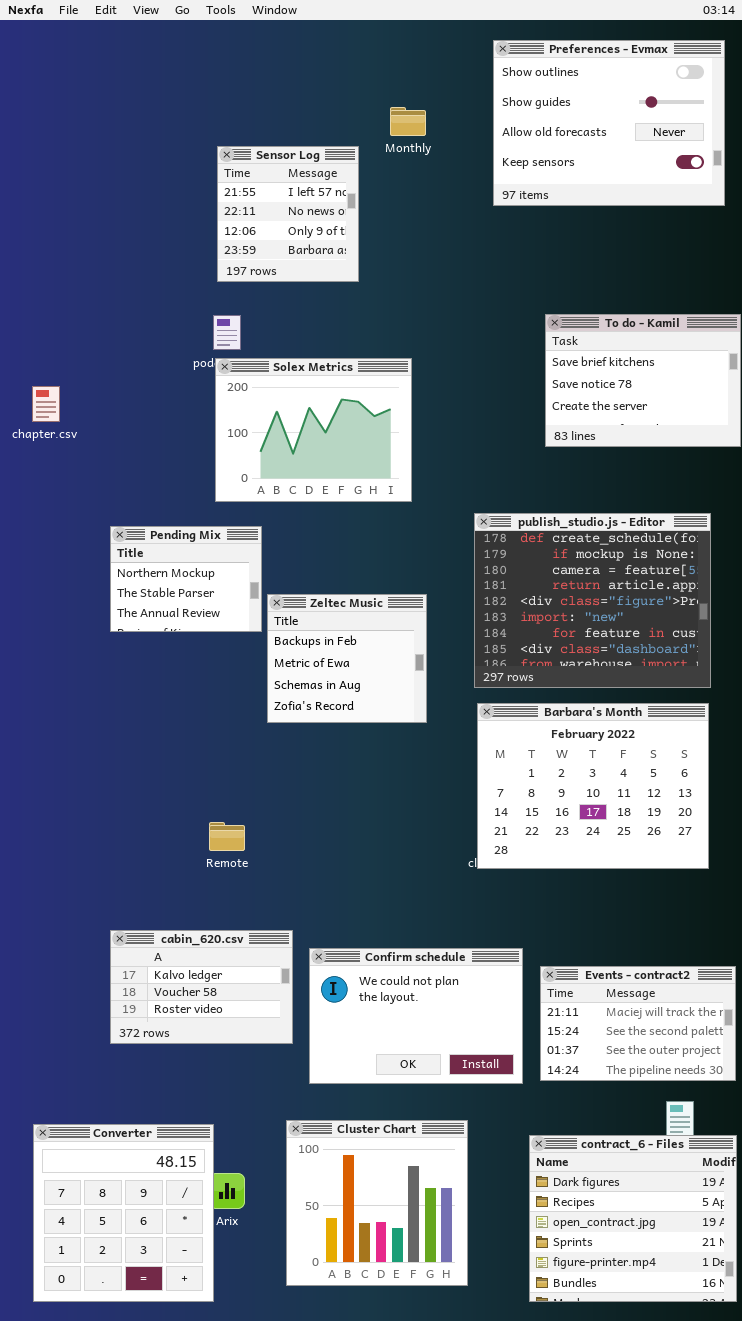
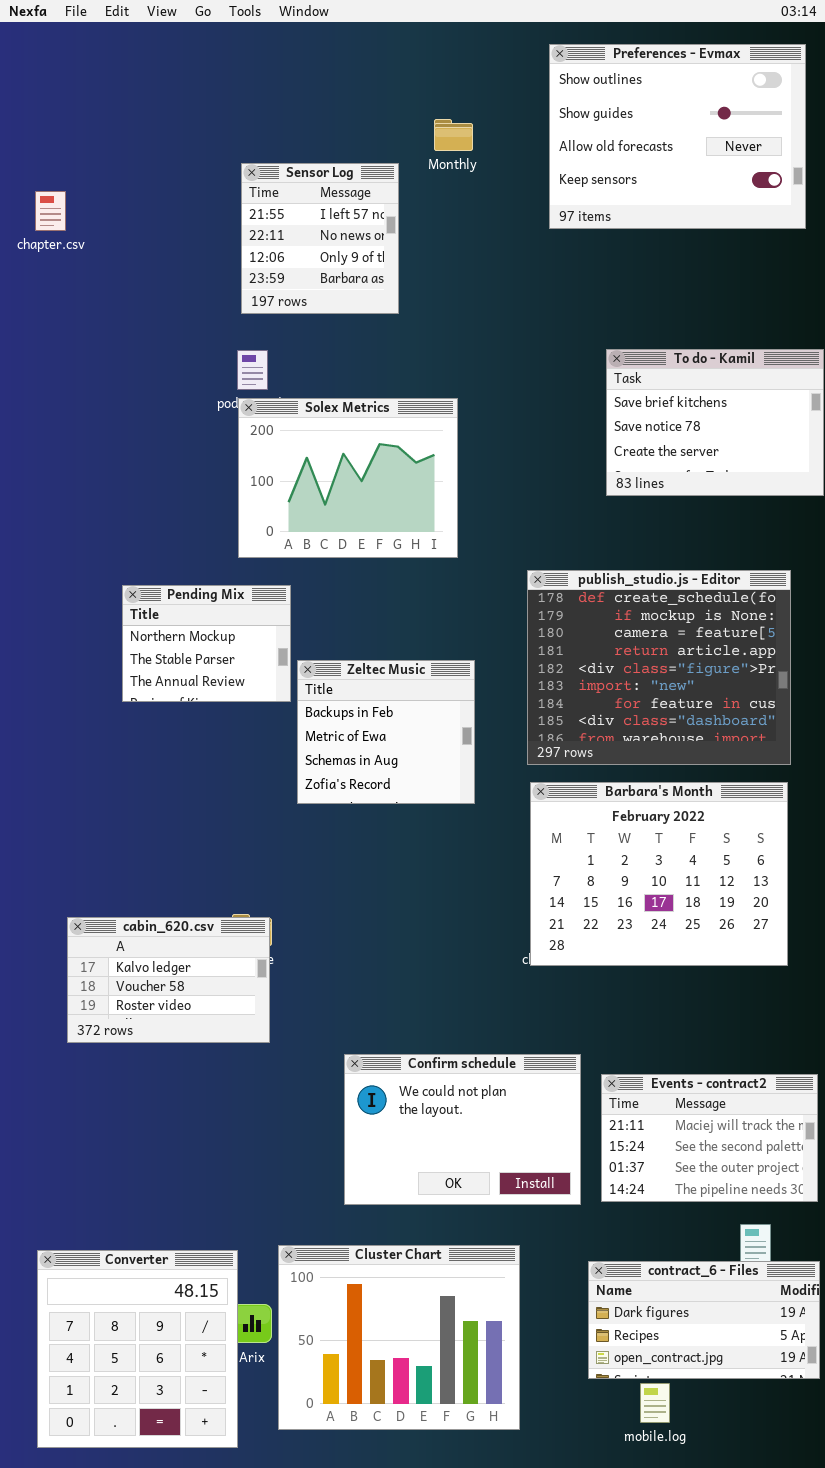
chapter.csv: [32,386,60,422] -> [35,191,66,231], moved
cabin_620.csv: [110,930,293,1044] -> [67,917,270,1043], moved
Cluster Chart: [286,1120,468,1286] -> [278,1245,520,1430], resized
contract_6 - Files: [529,1135,737,1302] -> [588,1261,820,1379], resized

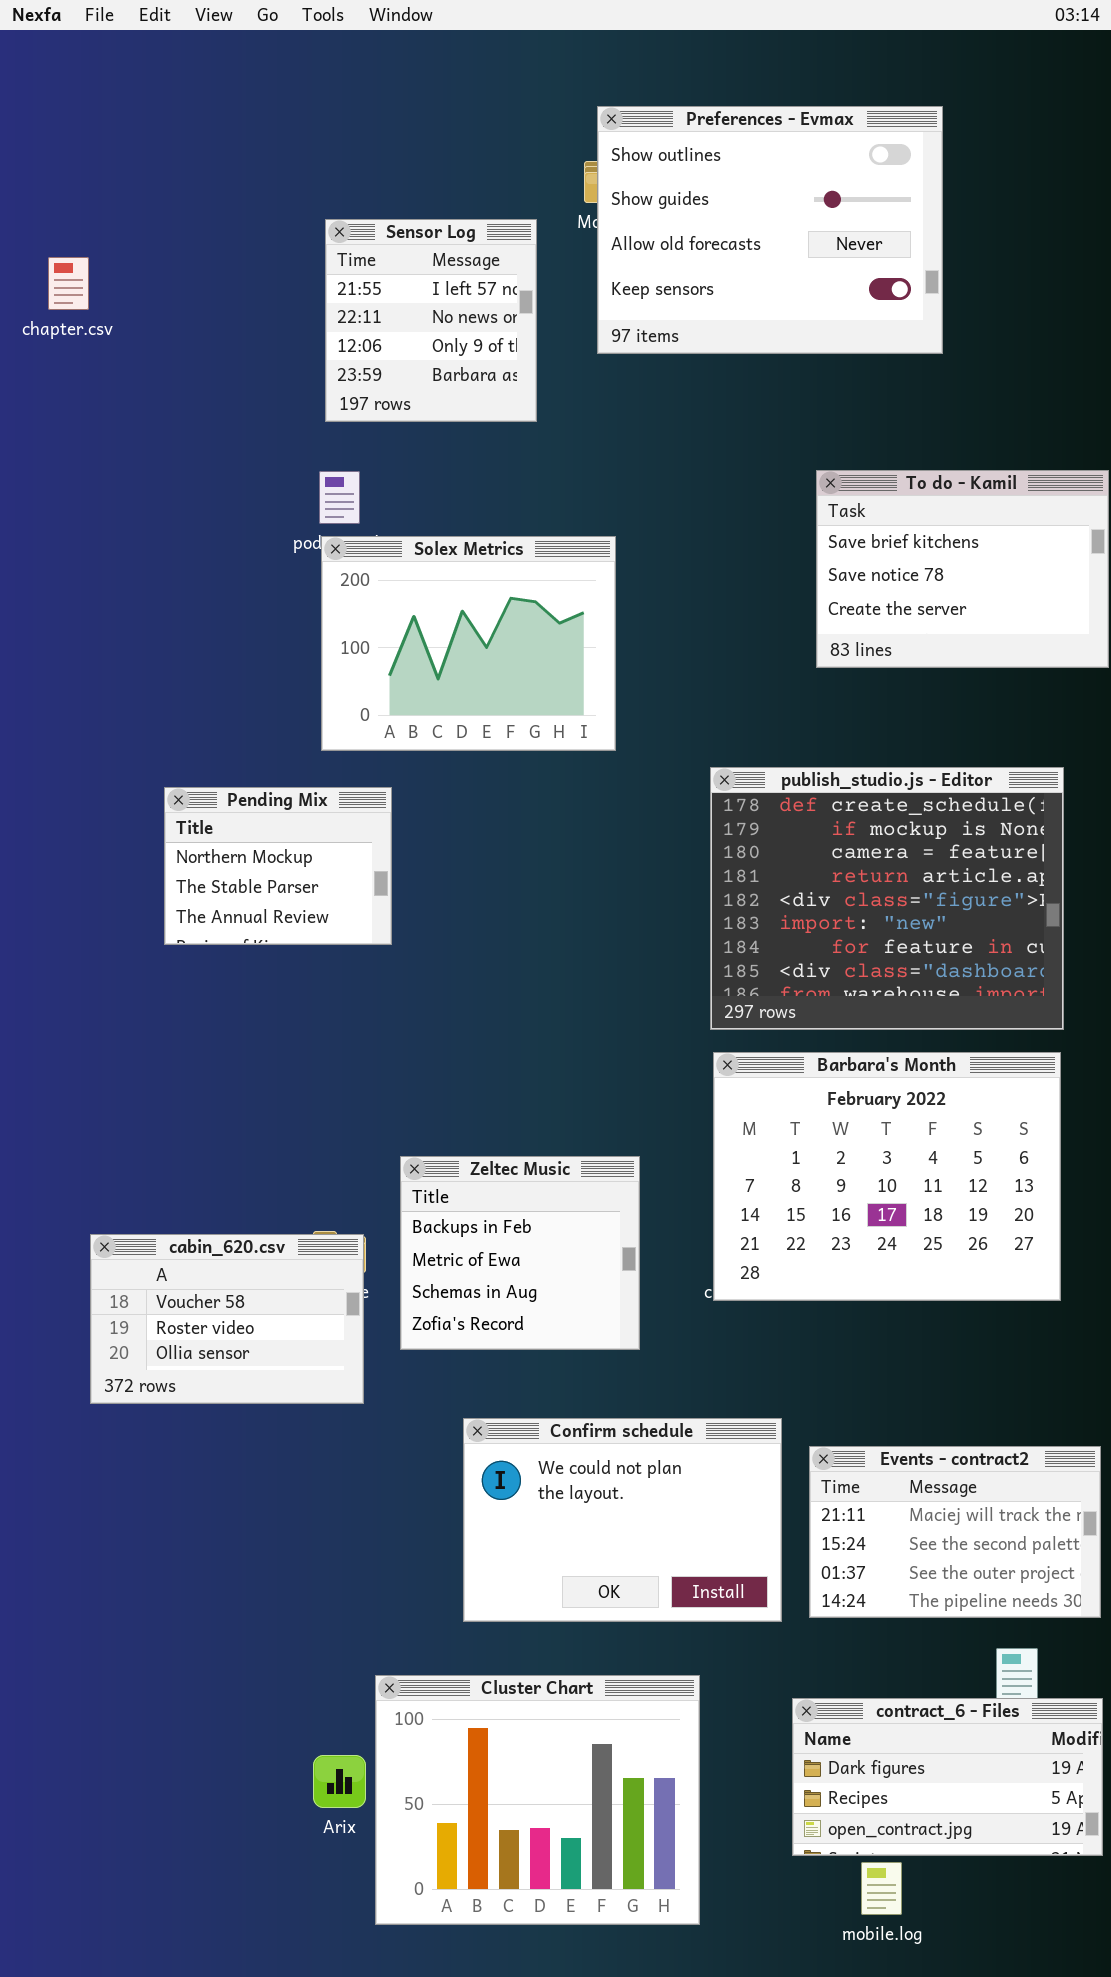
Preferences - Evmax: [549,44,806,229] -> [597,106,943,354], moved
Zeltec Music: [297,660,475,804] -> [400,1156,640,1350], moved
cabin_620.csv: [67,917,270,1043] -> [90,1234,364,1404], scrolled down 1 row
Converter: [37,1250,238,1448] -> none, closed

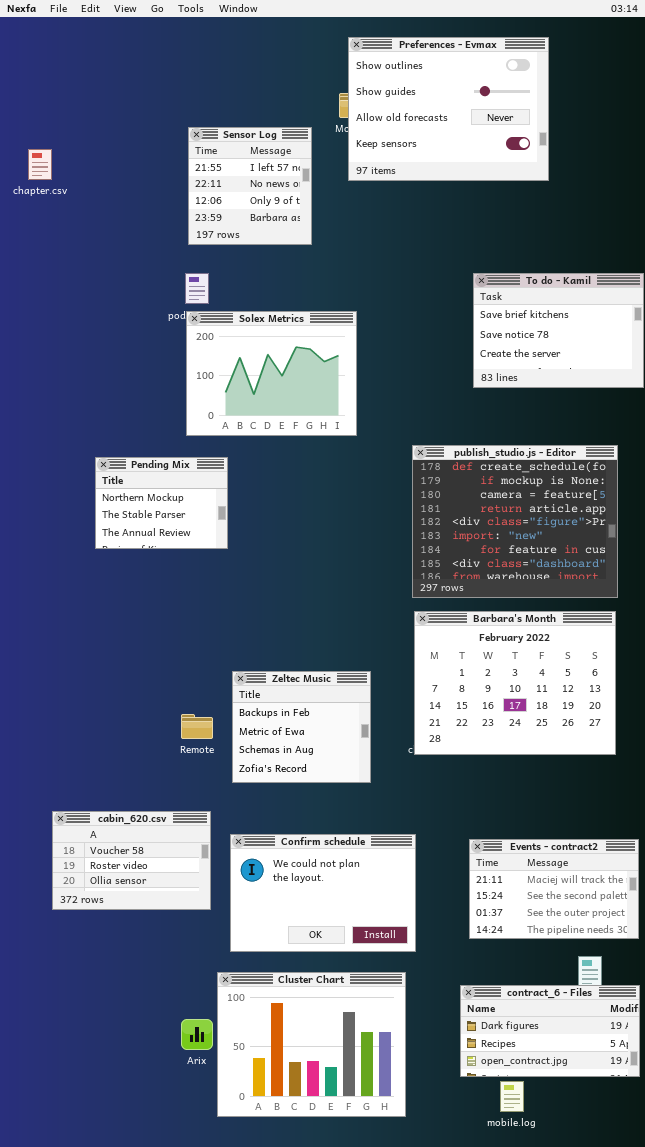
Preferences - Evmax: [597,106,943,354] -> [348,37,549,181], moved
cabin_620.csv: [90,1234,364,1404] -> [52,811,211,910], moved
Confirm schedule: [463,1418,782,1622] -> [230,834,416,952], moved

